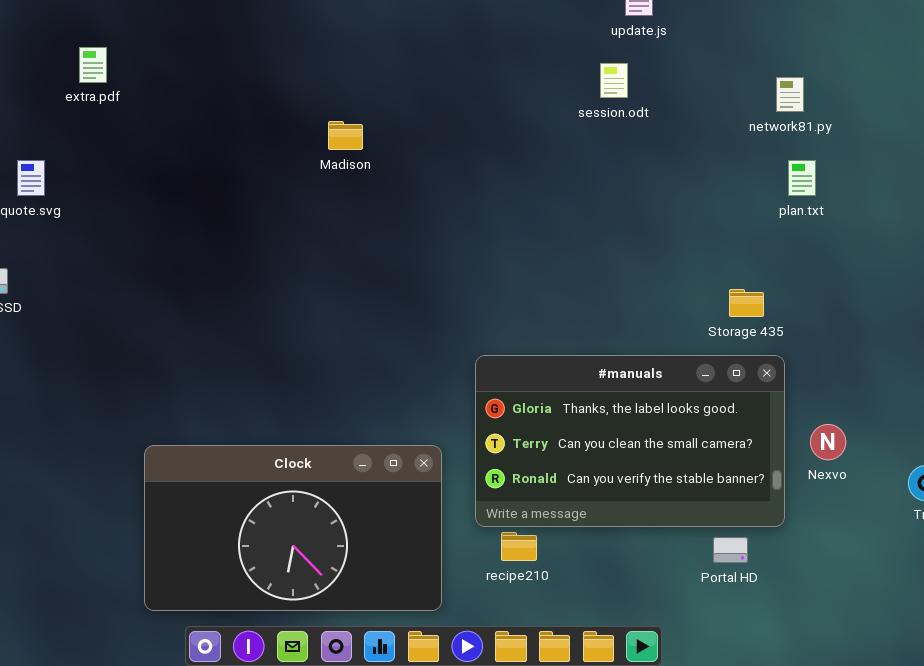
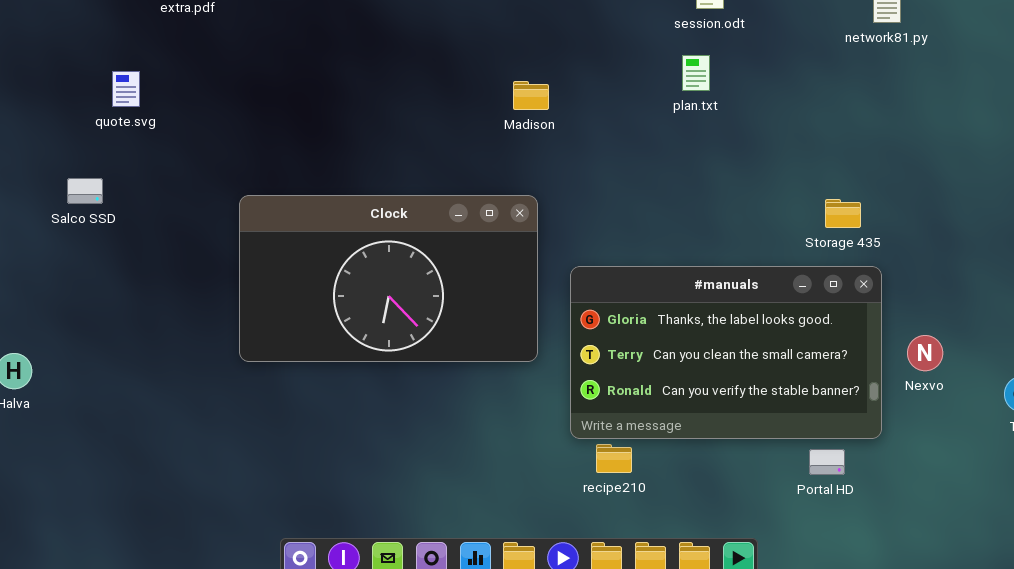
Madison: [328,121,363,150] -> [513,81,549,110], moved
plan.txt: [788,160,816,196] -> [682,55,710,91], moved
Clock: [144,445,442,611] -> [239,195,538,362], moved

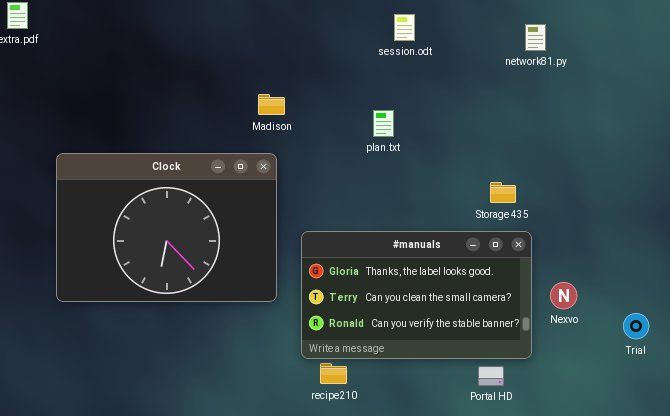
plan.txt: [682,55,710,91] -> [373,110,394,137], moved
Clock: [239,195,538,362] -> [56,153,277,302], resized

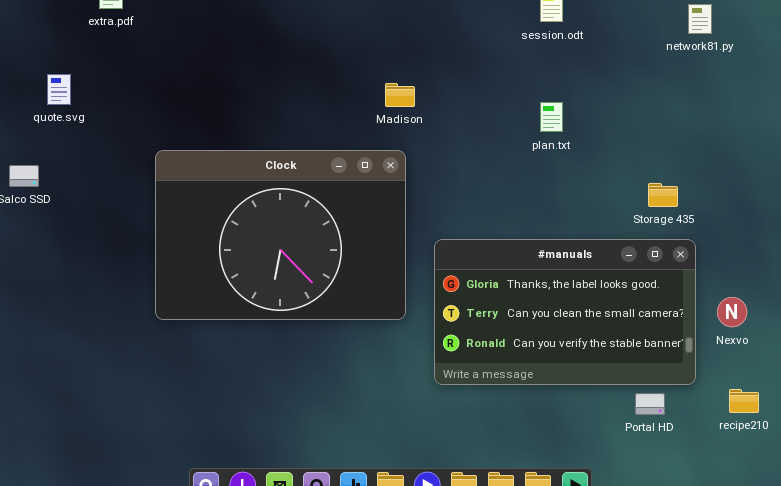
plan.txt: [373,110,394,137] -> [540,102,563,132], moved
recipe210: [320,363,347,384] -> [729,389,759,413], moved

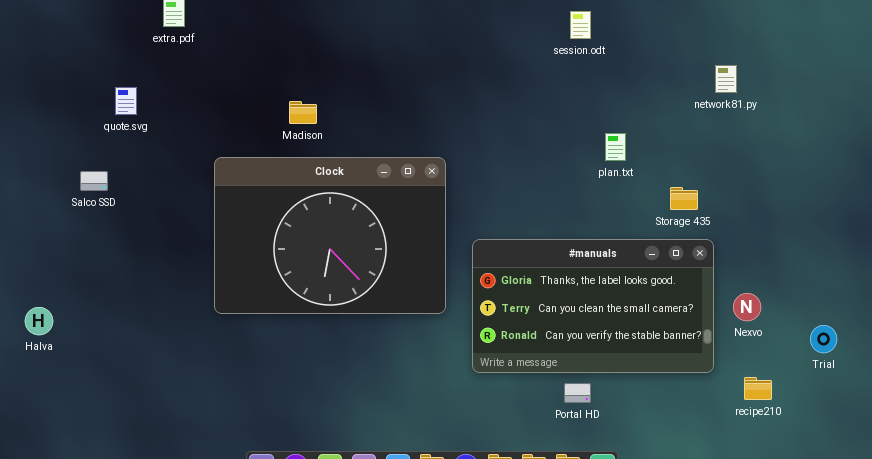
network81.py: [688,4,712,34] -> [715,65,737,93], moved
Madison: [385,83,415,107] -> [289,101,317,124], moved
plan.txt: [540,102,563,132] -> [605,133,626,161], moved
Portal HD: [635,393,665,415] -> [564,383,591,403], moved

